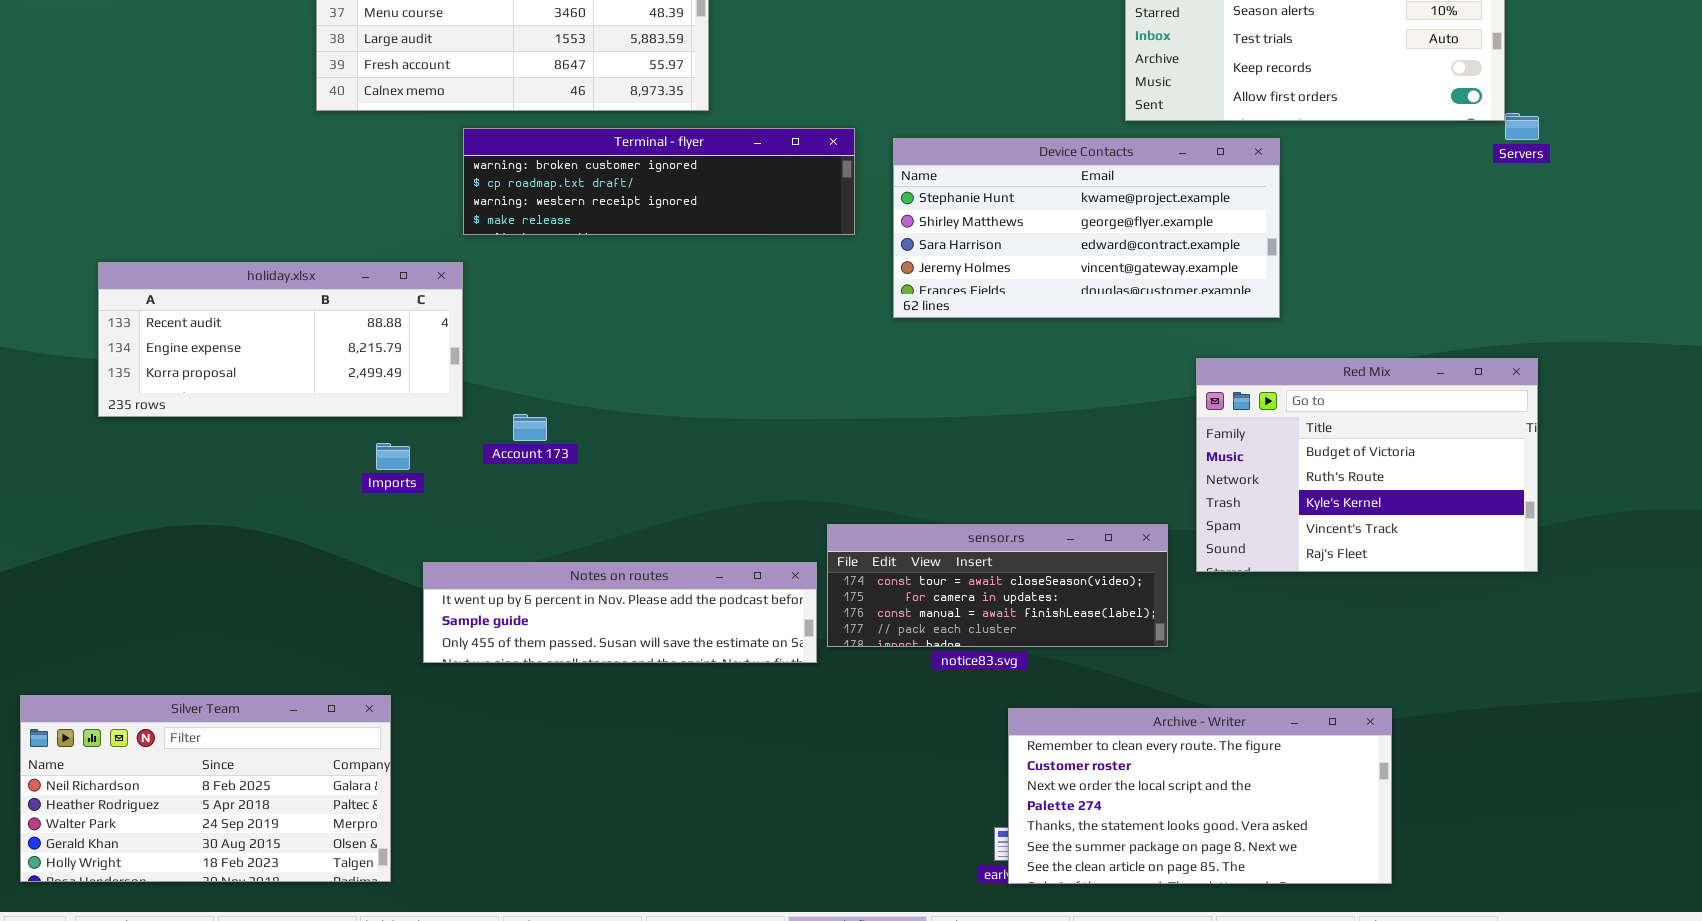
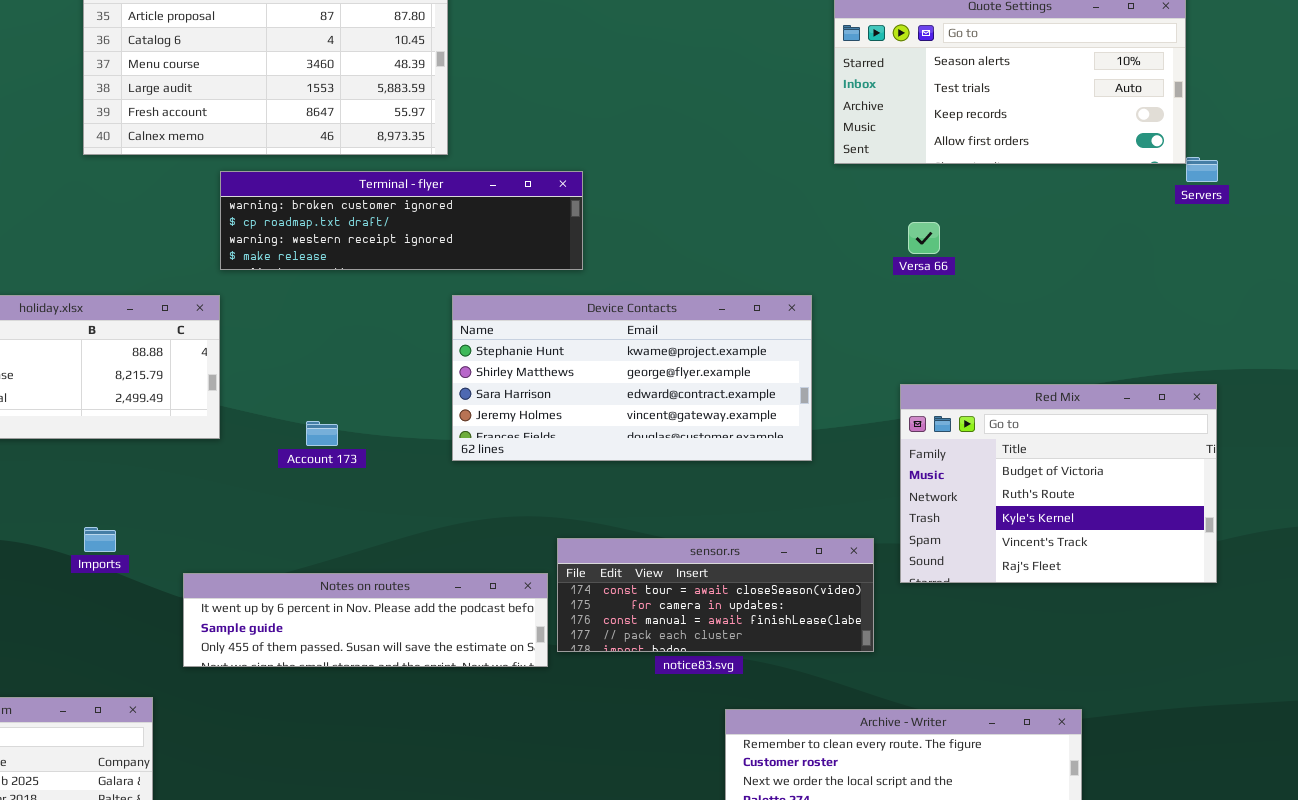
Device Contacts: [893,138,1280,318] -> [452,295,812,461], moved
Account 173: [513,414,547,441] -> [306,421,338,446], moved
Imports: [376,443,410,470] -> [84,527,116,552], moved

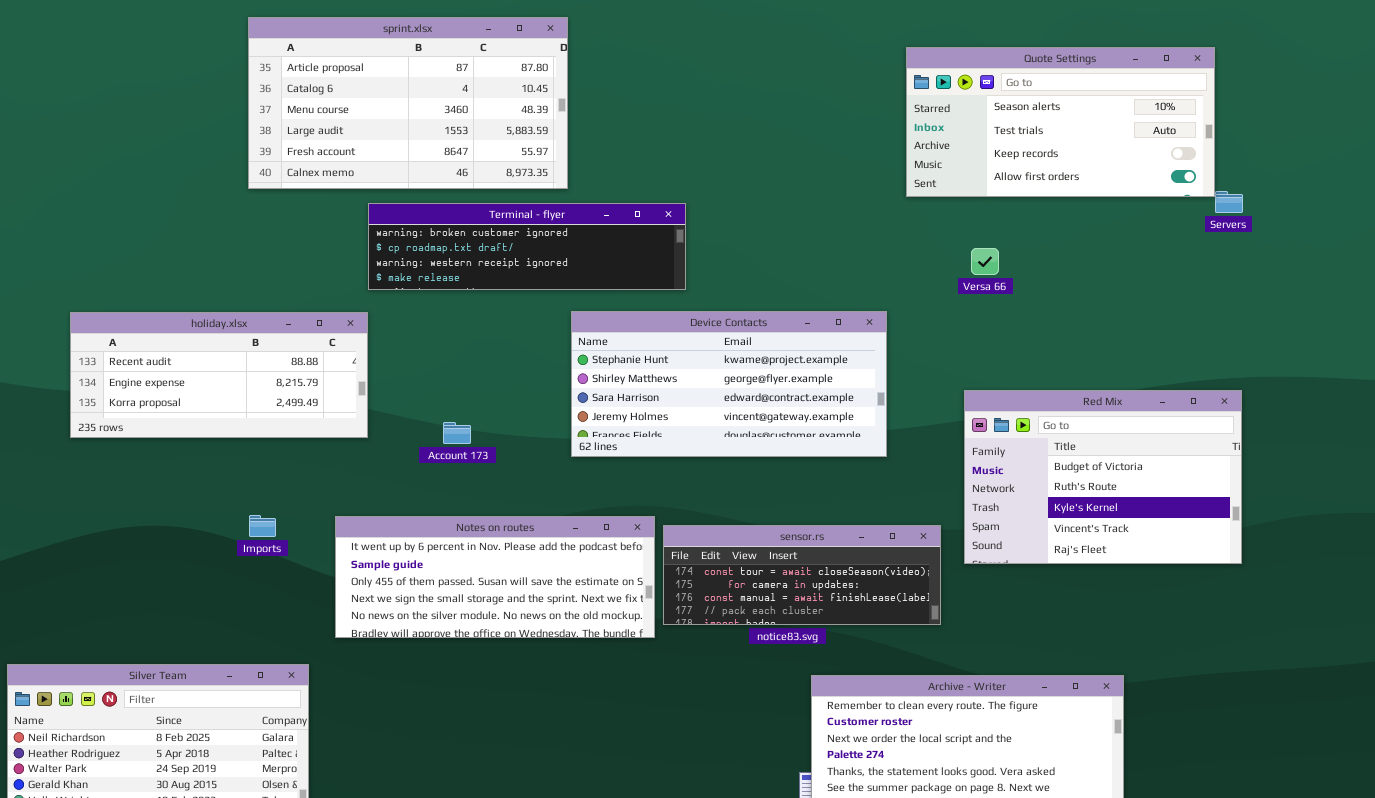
Notes on routes: [183,573,548,667] -> [335,516,655,638], resized

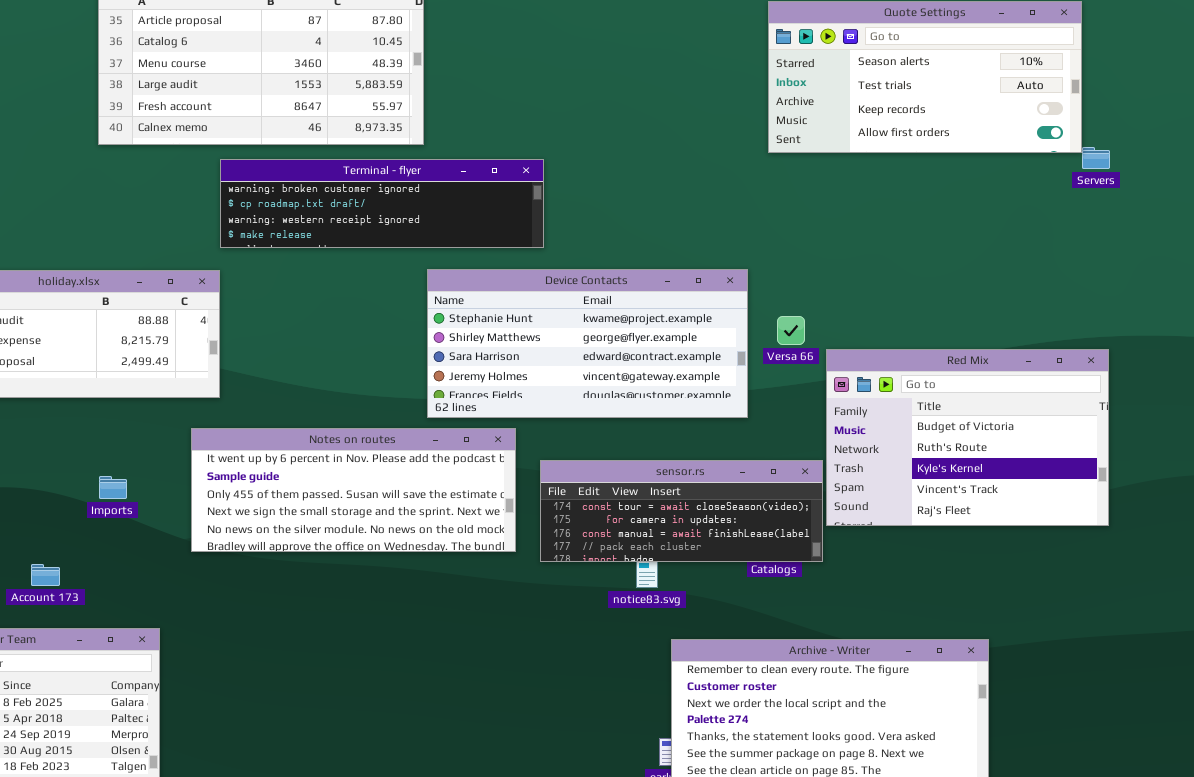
Versa 66: [971,248,999,275] -> [777,316,805,345], moved
Account 173: [443,422,471,444] -> [31,564,60,586], moved
Notes on routes: [335,516,655,638] -> [191,428,516,552], moved
sensor.rs: [663,525,941,625] -> [540,460,823,562], moved

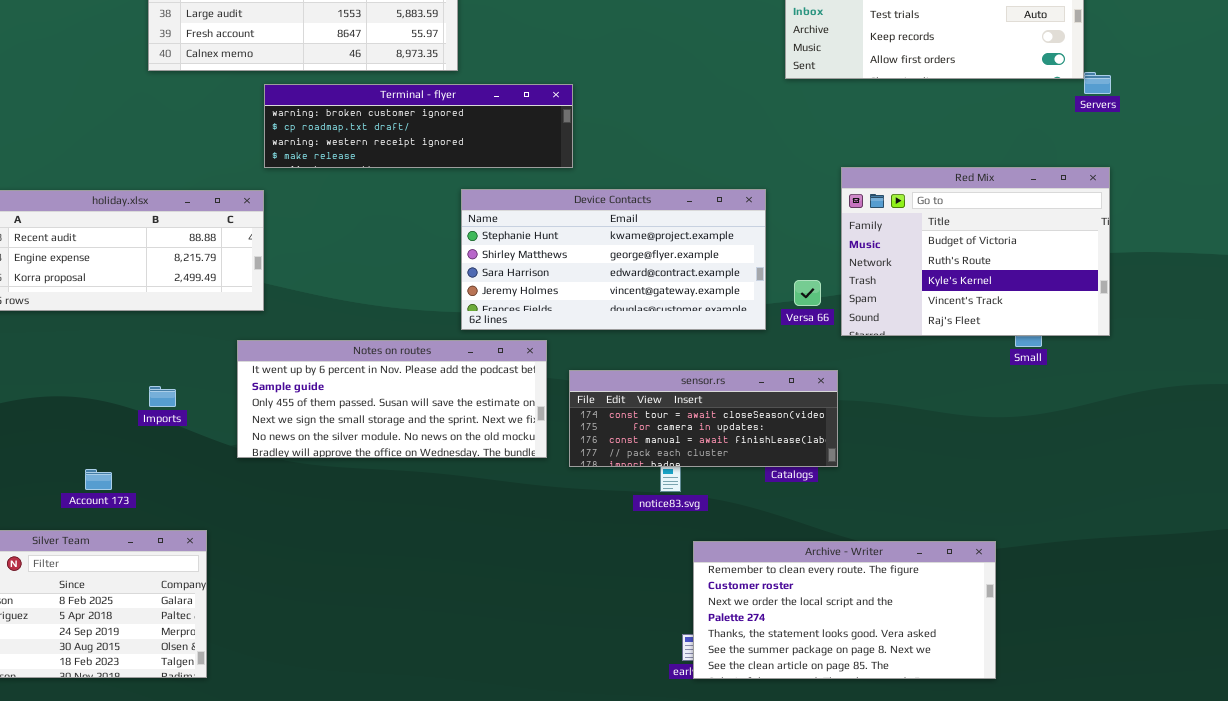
Versa 66: [777,316,805,345] -> [794,280,821,306], moved
Red Mix: [826,349,1109,526] -> [841,167,1110,336], moved

